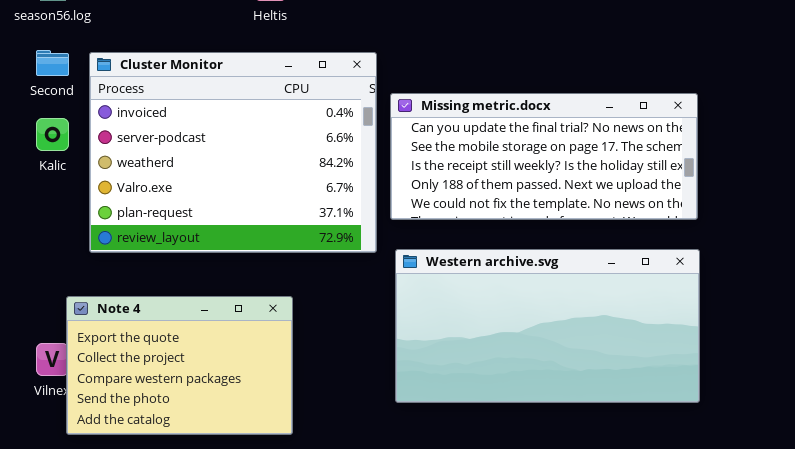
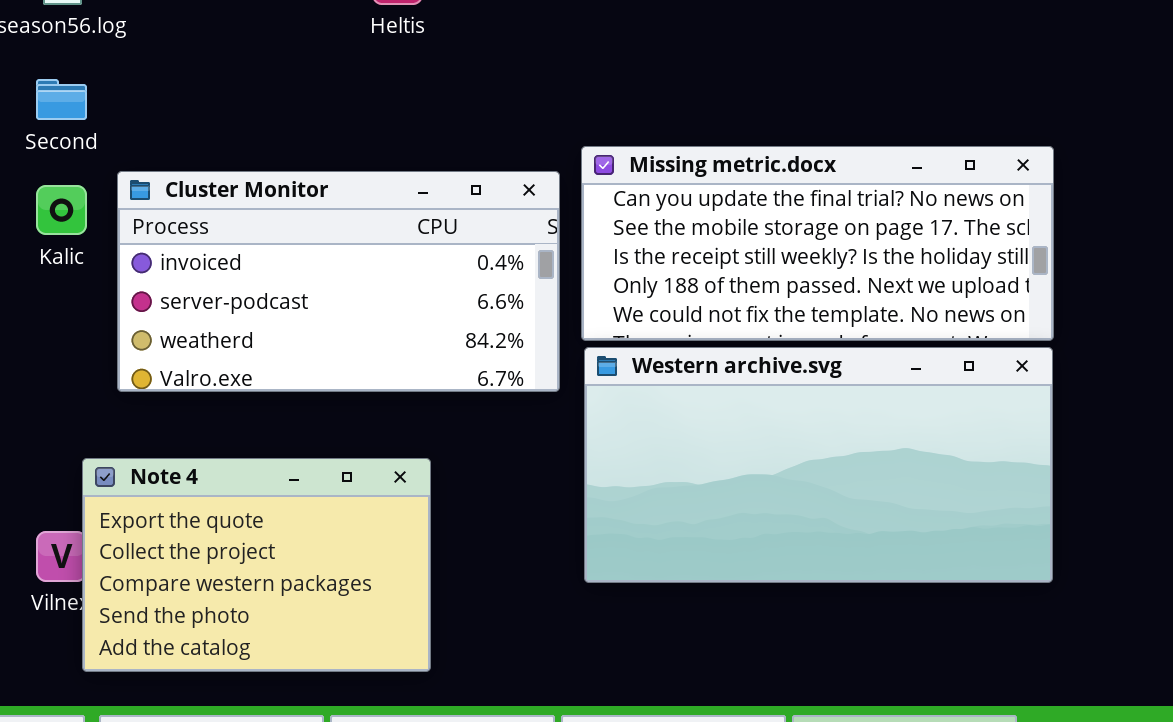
Cluster Monitor: [89,52,377,253] -> [117,171,560,392], resized
Western archive.svg: [395,249,700,403] -> [584,347,1053,583], moved

